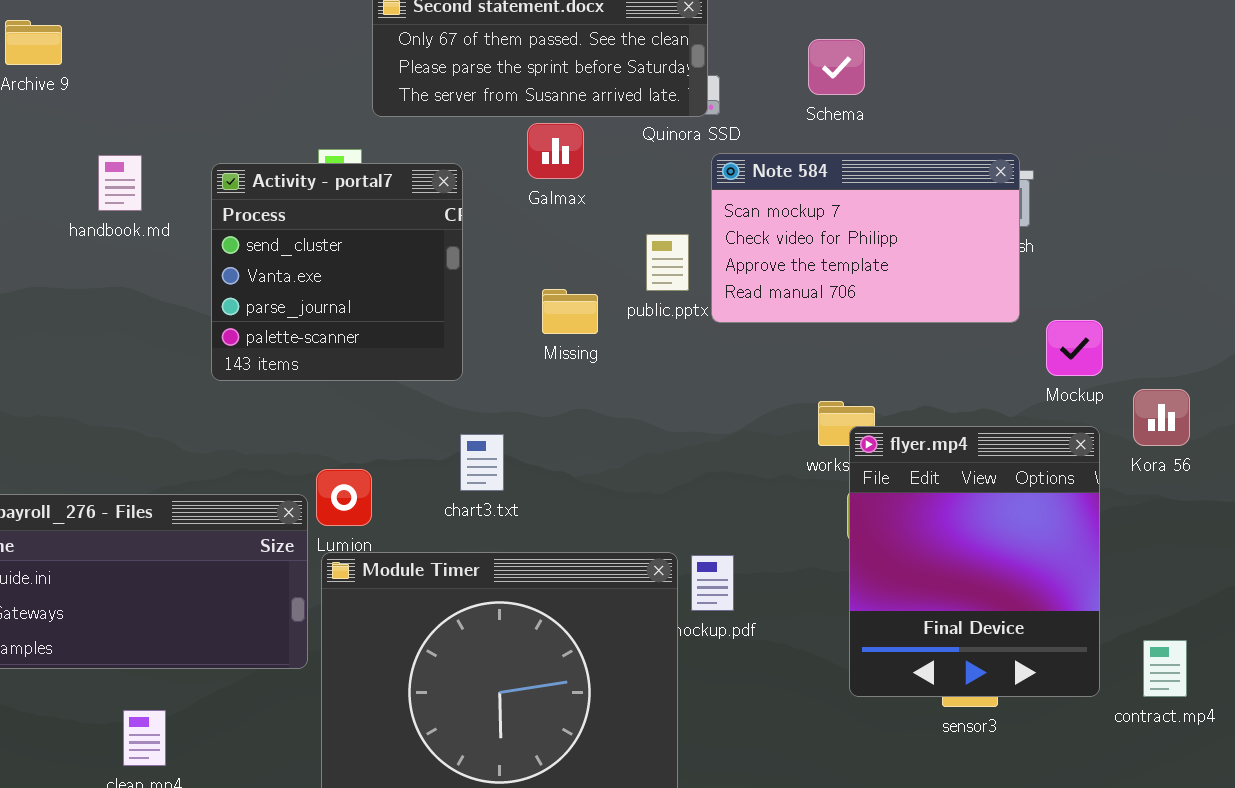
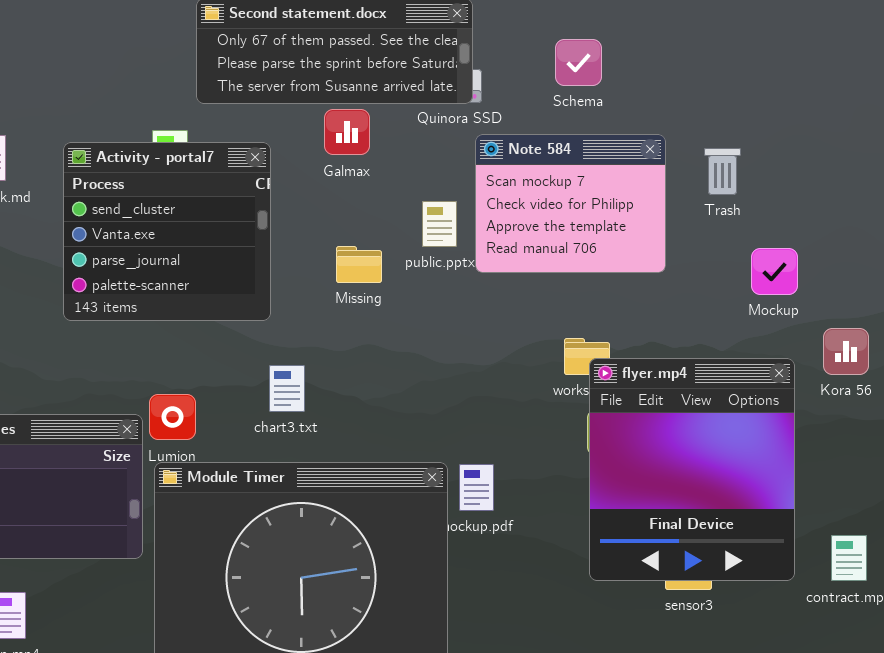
Note 584: [711,153,1020,323] -> [475,134,666,273], resized
Mockup: [1046,320,1103,376] -> [751,248,798,295], moved

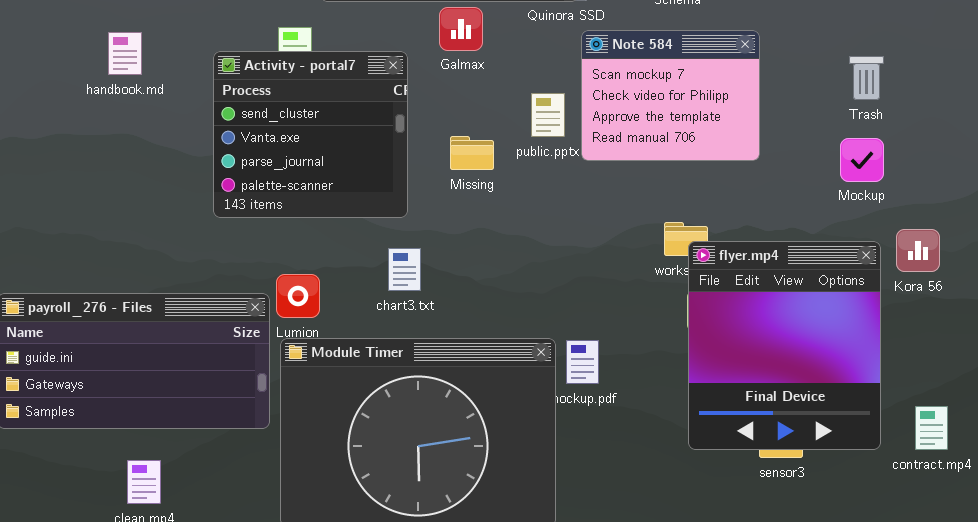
Activity - portal7: [63,142,271,321] -> [213,51,408,218], moved
Trash: [704,148,741,195] -> [849,56,884,100], moved
Kora 56: [823,328,869,375] -> [896,229,940,272], moved

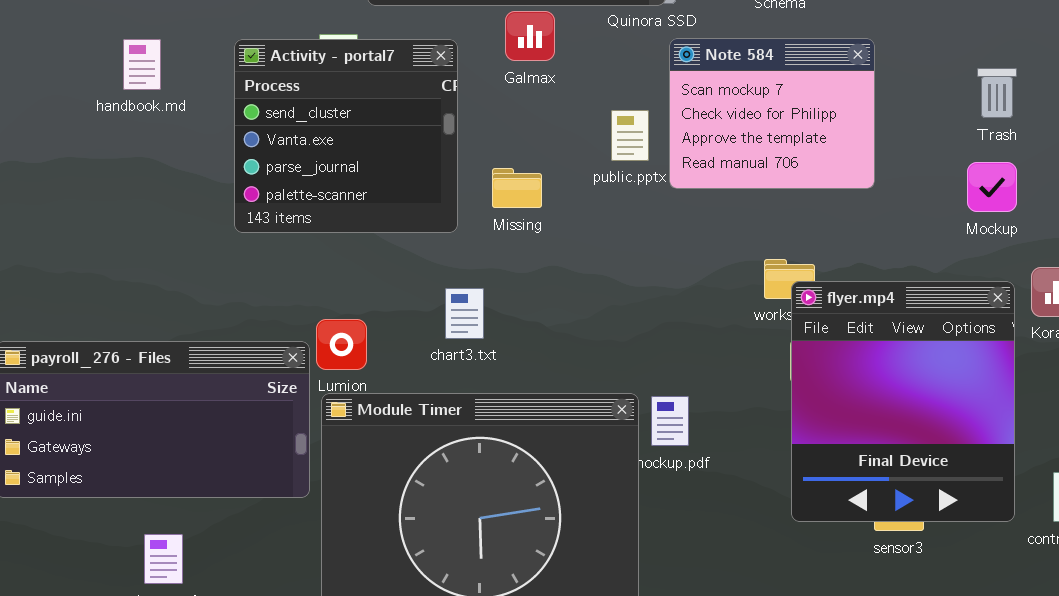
Activity - portal7: [213,51,408,218] -> [234,39,458,233], moved
Missing: [450,136,494,170] -> [492,168,542,208], moved

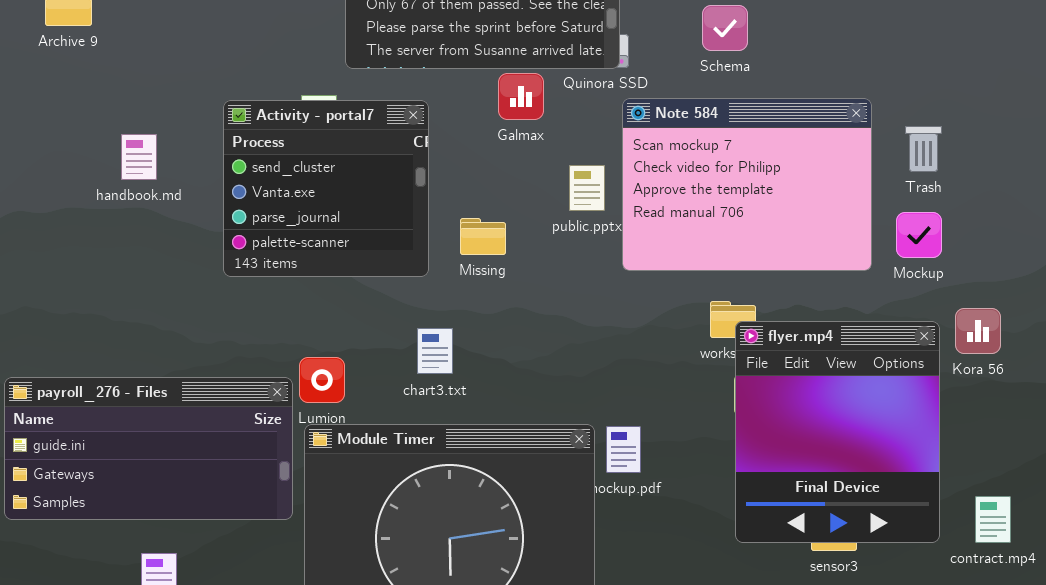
Galmax: [505,11,555,61] -> [498,73,544,120], moved
Note 584: [669,38,875,189] -> [622,98,872,271], resized
handbook.md: [123,39,161,90] -> [121,134,157,180], moved

